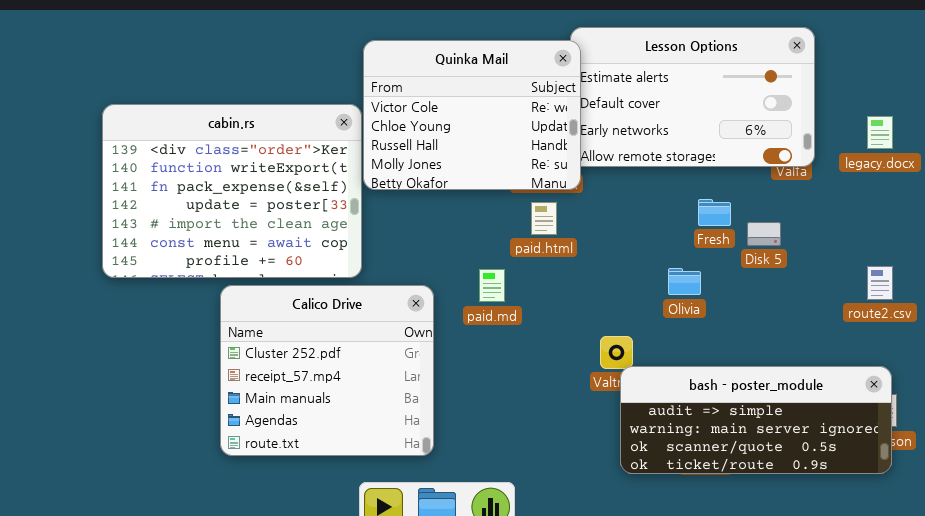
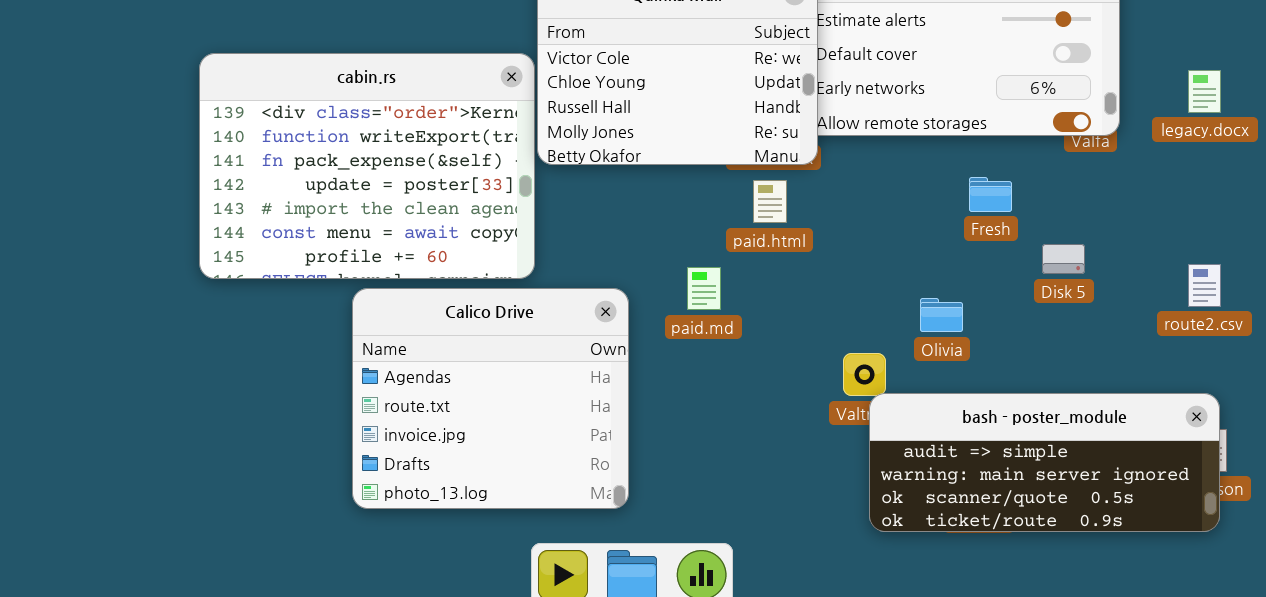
Disk 5: [747,222,781,246] -> [1042,244,1085,274], moved
Olivia: [668,268,701,295] -> [920,298,963,332], moved
Calico Drive: [220,285,434,456] -> [352,288,629,509], scrolled down 3 rows

